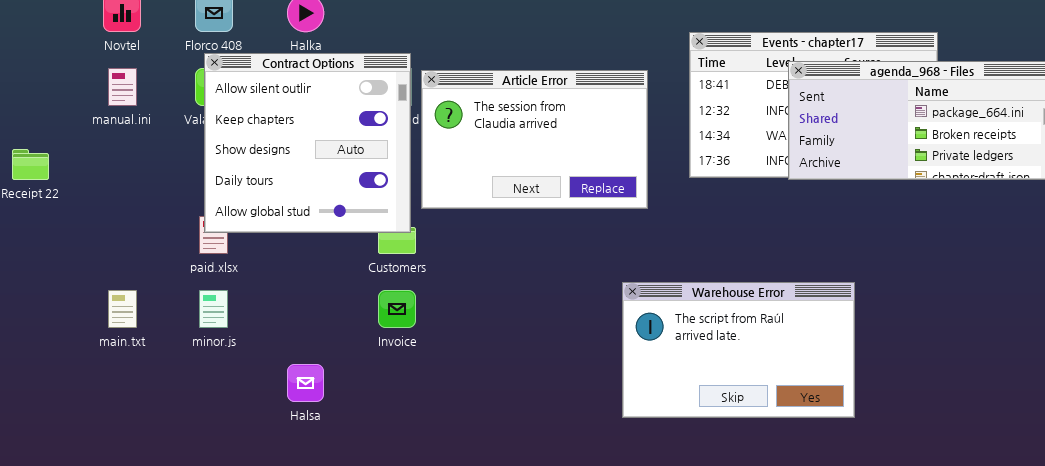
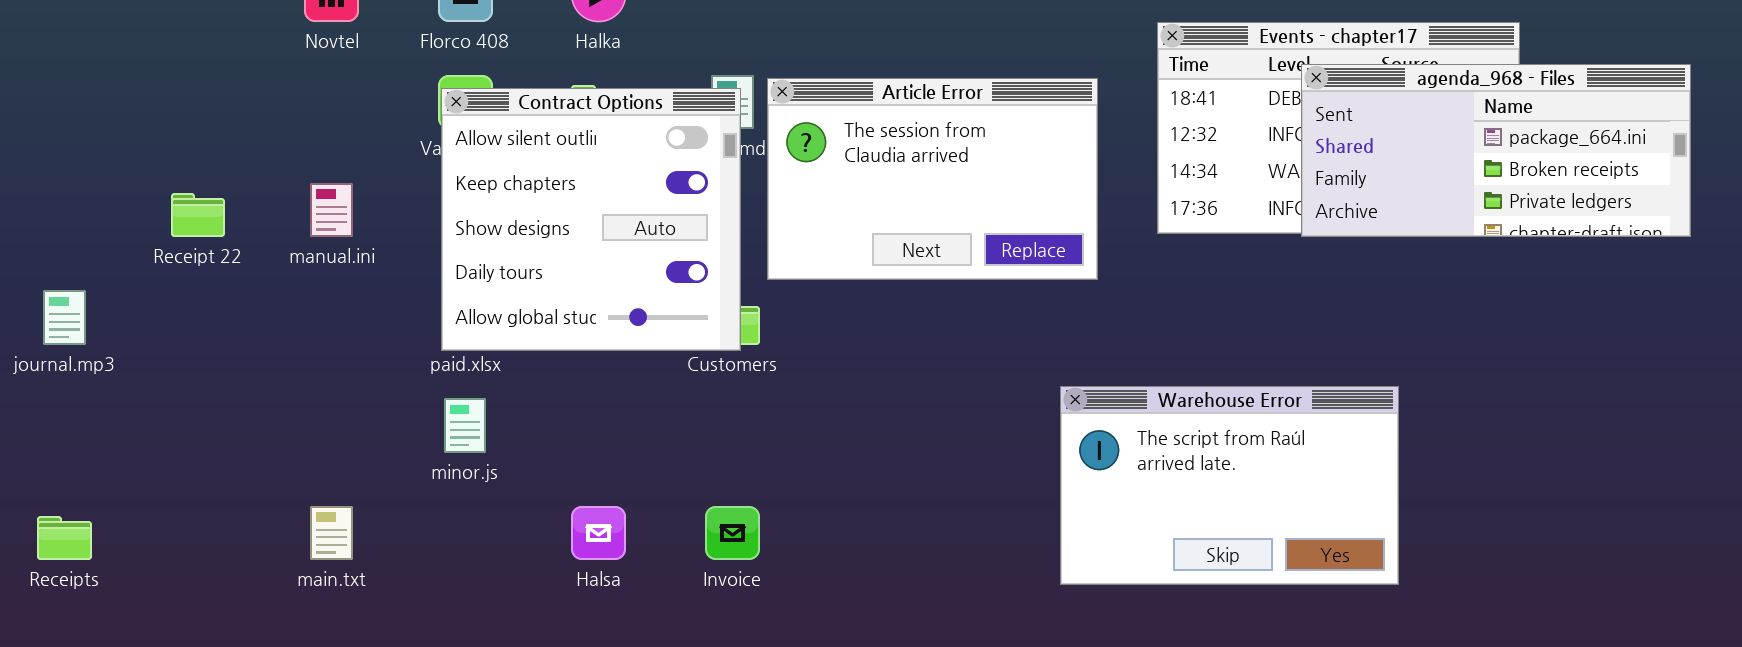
Contract Options: [204,53,411,233] -> [441,88,741,351], moved
manual.ini: [108,68,137,106] -> [310,183,353,237], moved
main.txt: [108,290,137,328] -> [310,506,353,560], moved
Invoice: [378,290,416,328] -> [705,506,760,560], moved

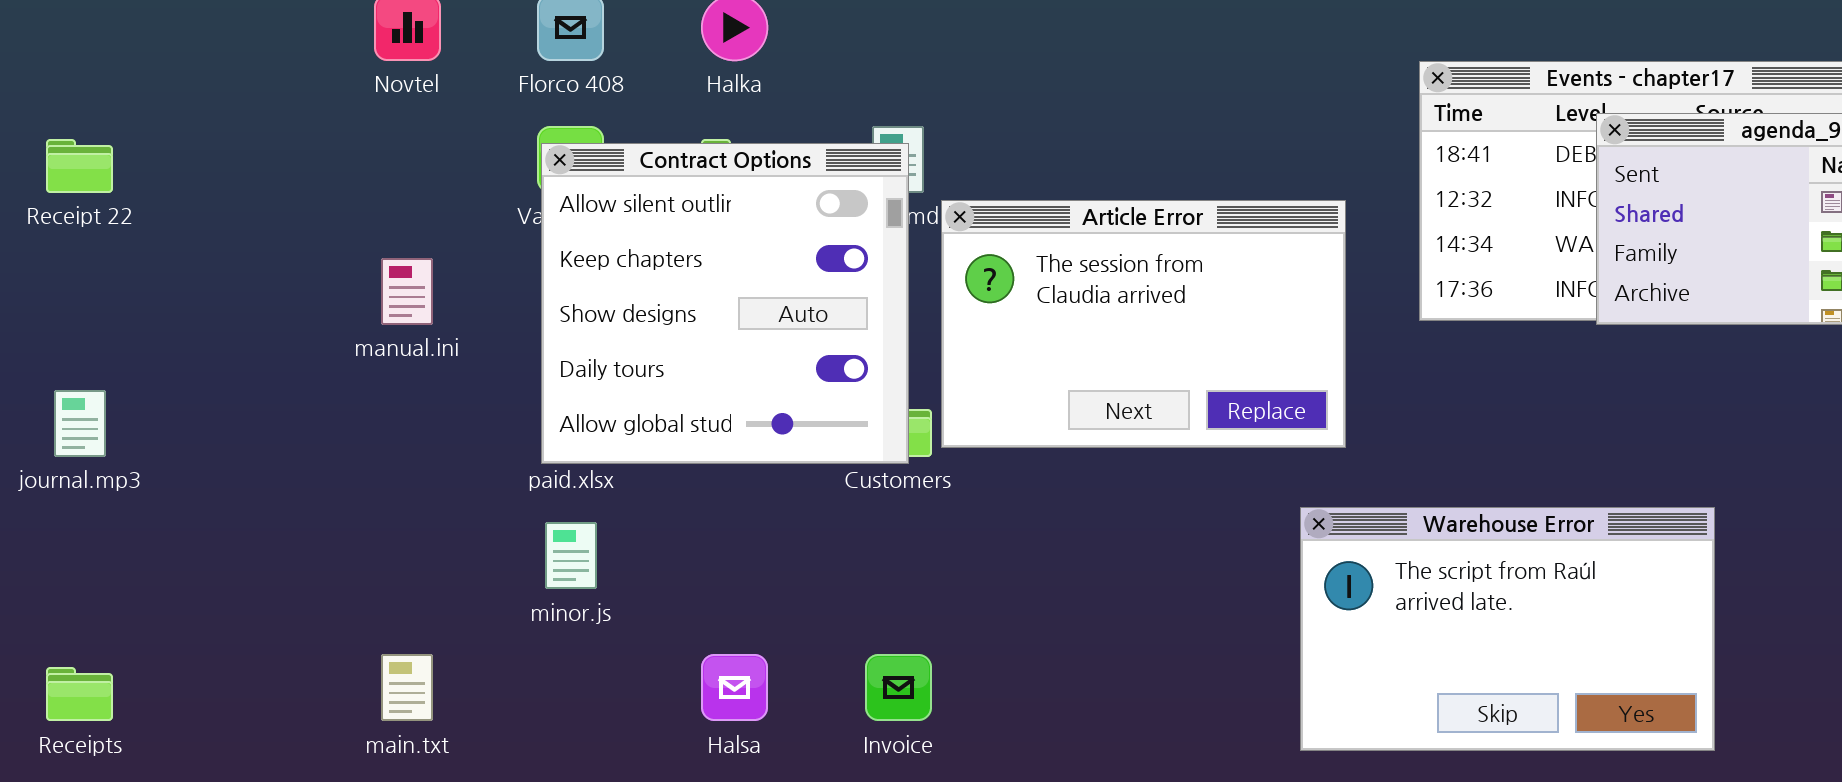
Article Error: [767,78,1098,280] -> [941,200,1346,448], moved
Receipt 22: [171,193,225,237] -> [46,139,113,193], moved

